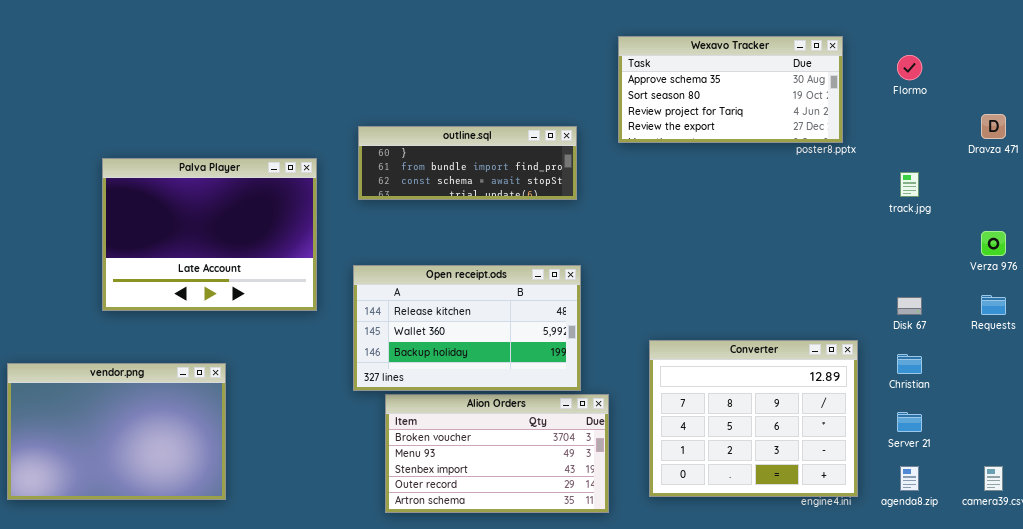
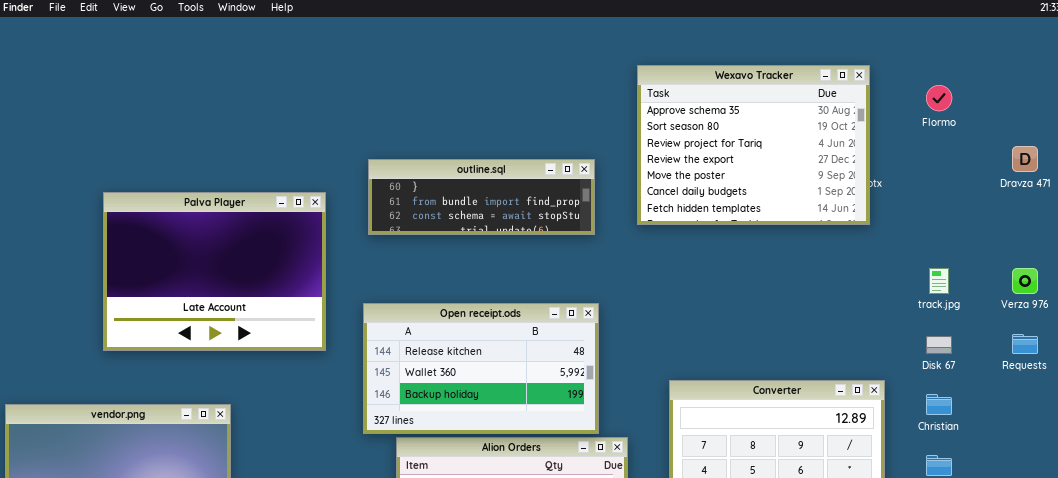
Wexavo Tracker: [618,36,843,143] -> [637,65,870,225], resized
track.jpg: [900,172,919,197] -> [929,268,949,294], moved

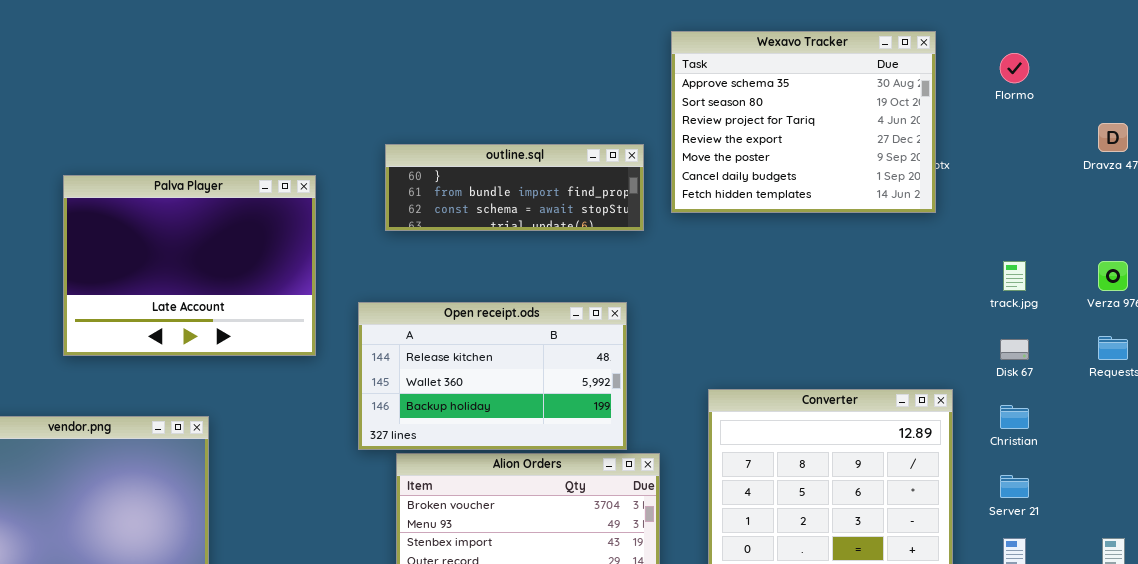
outline.sql: [368,159,595,235] -> [385,144,644,231], moved

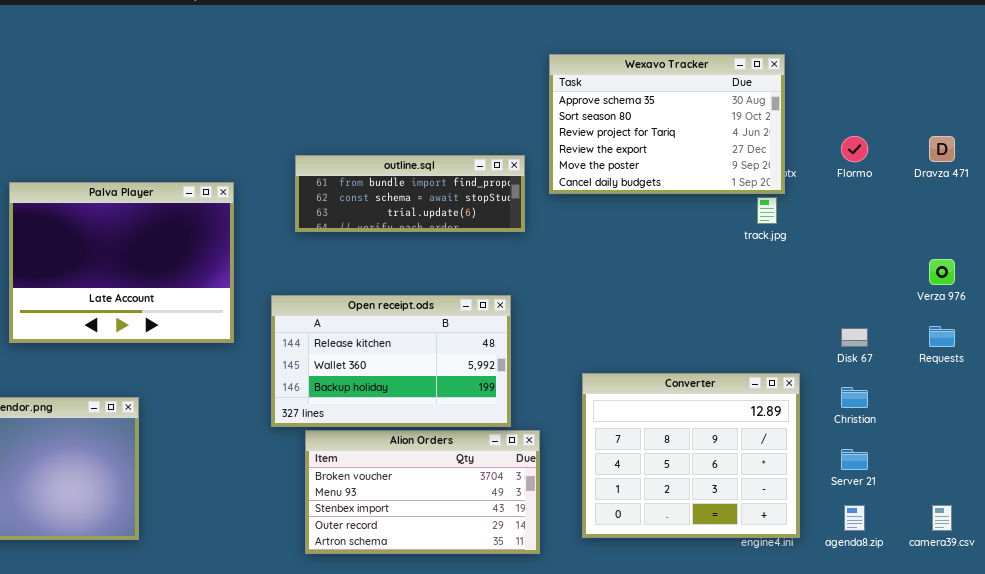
Wexavo Tracker: [671,31,936,213] -> [549,54,785,194], resized
Flormo: [1000,53,1029,83] -> [841,136,868,162], moved
outline.sql: [385,144,644,231] -> [295,155,525,232], scrolled down 1 row
track.jpg: [1003,261,1026,291] -> [757,197,777,224], moved

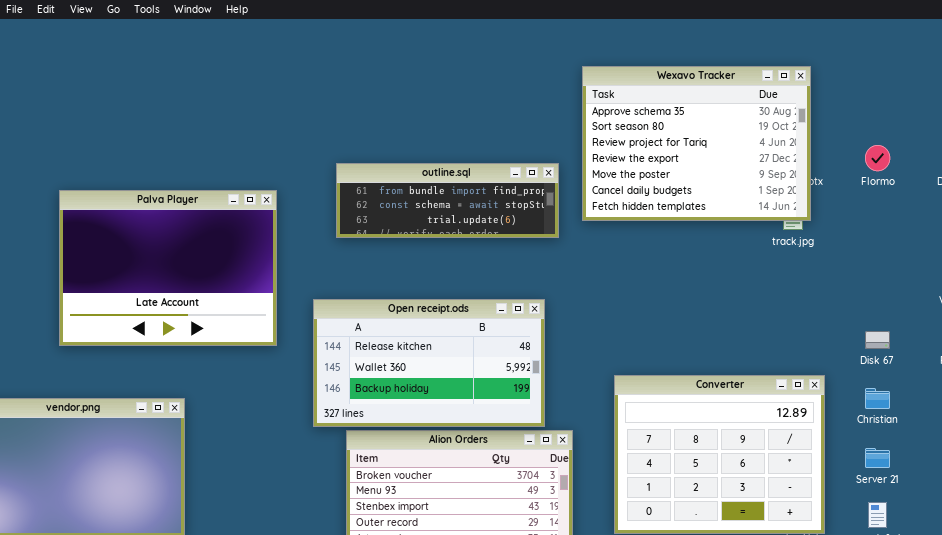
Wexavo Tracker: [549,54,785,194] -> [582,66,811,221], resized

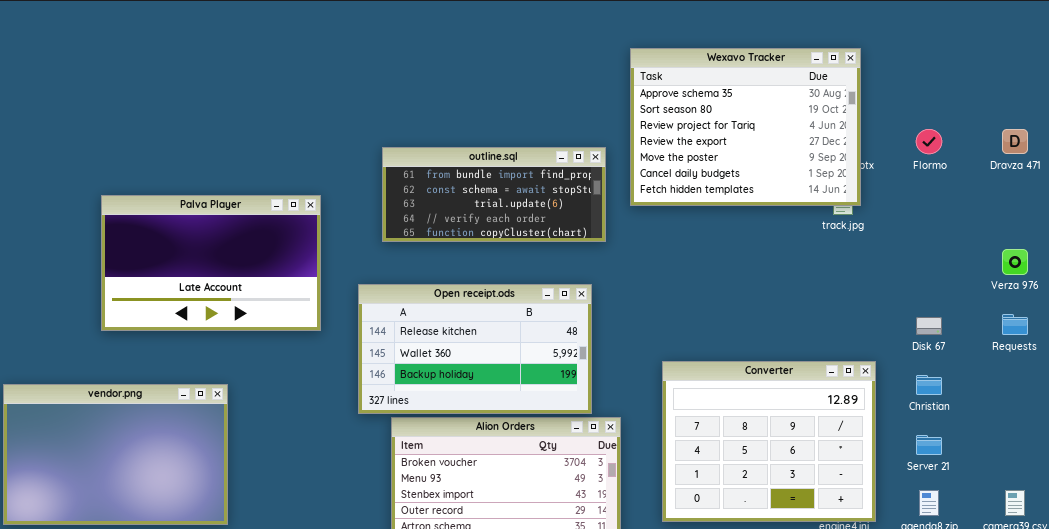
outline.sql: [336,163,559,238] -> [382,147,606,242], resized
Palva Player: [59,190,277,346] -> [101,195,321,331], resized

